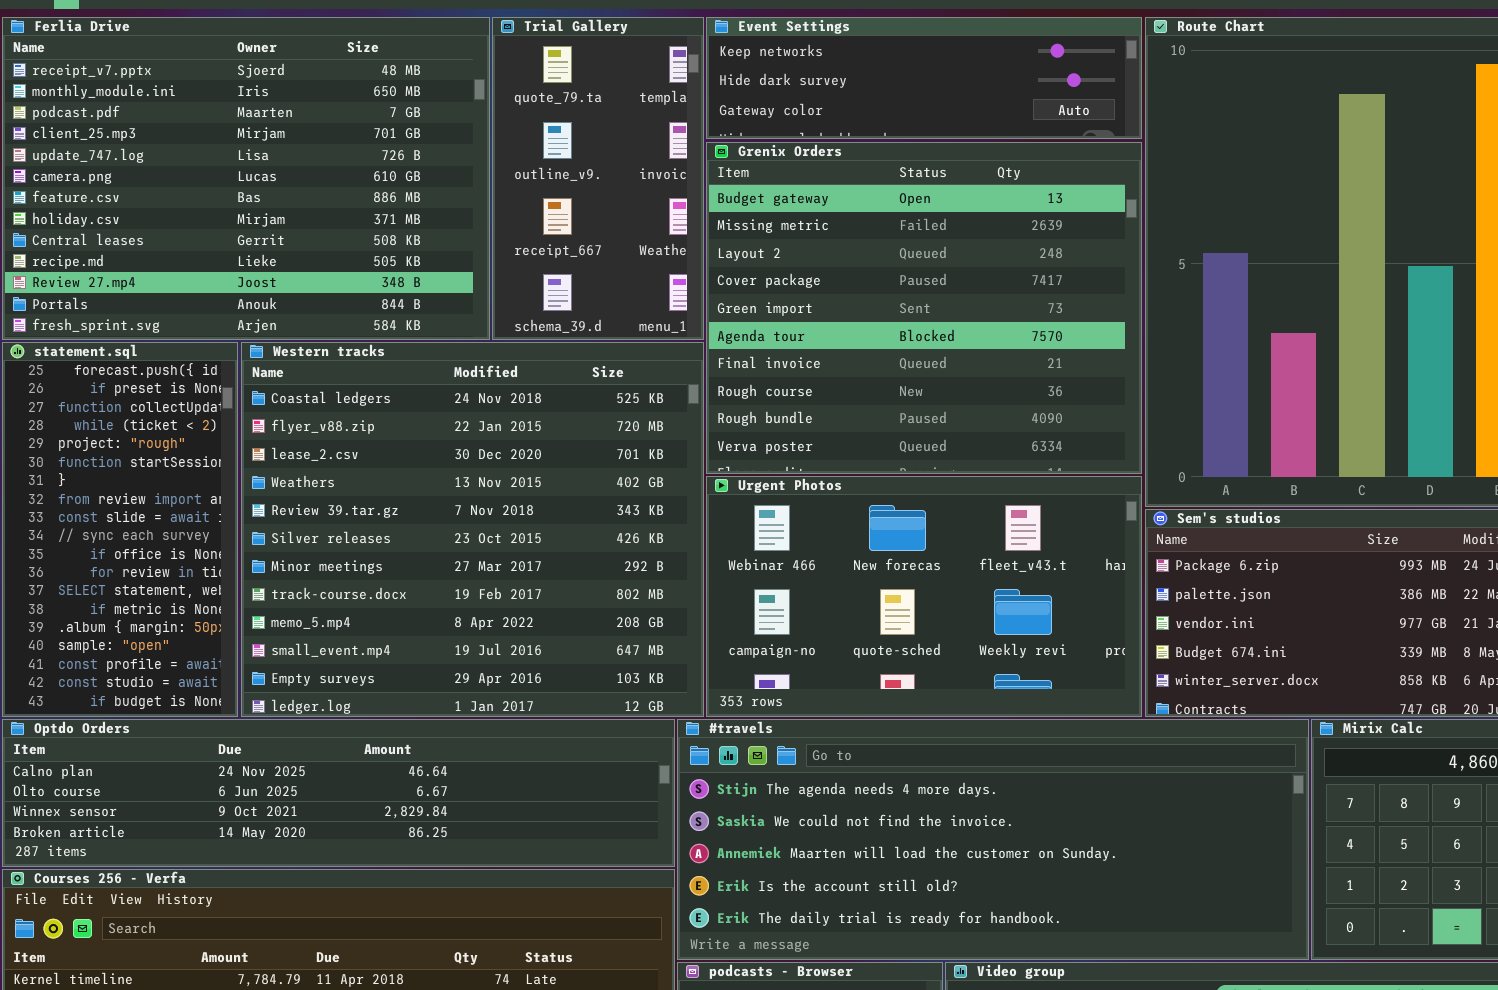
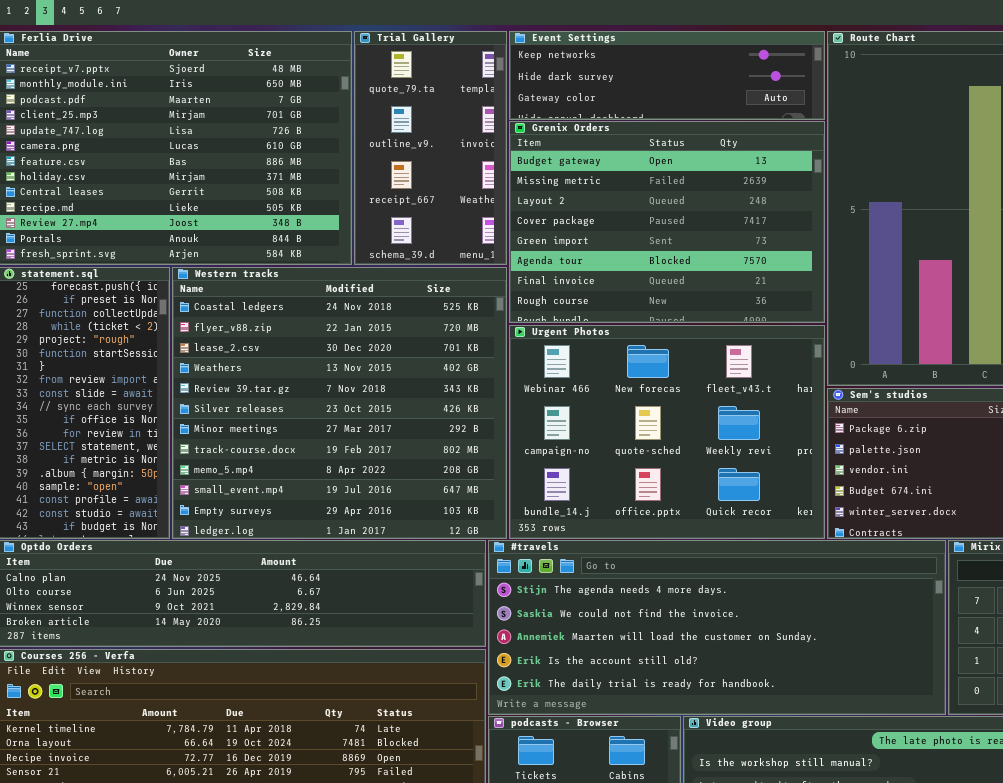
Grenix Orders: [706,142,1142,474] -> [509,121,825,323], resized
Urgent Photos: [706,476,1142,717] -> [509,325,825,539], resized

